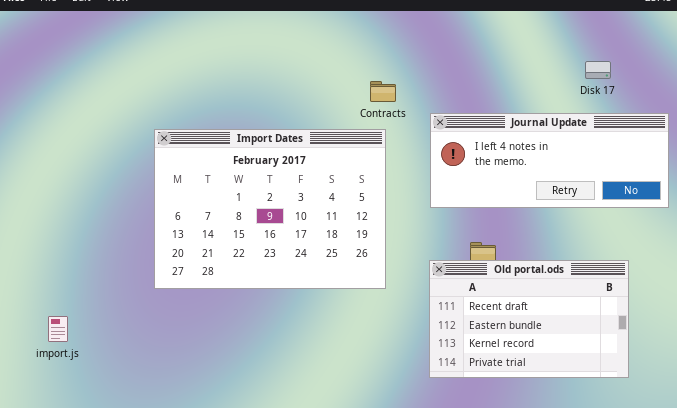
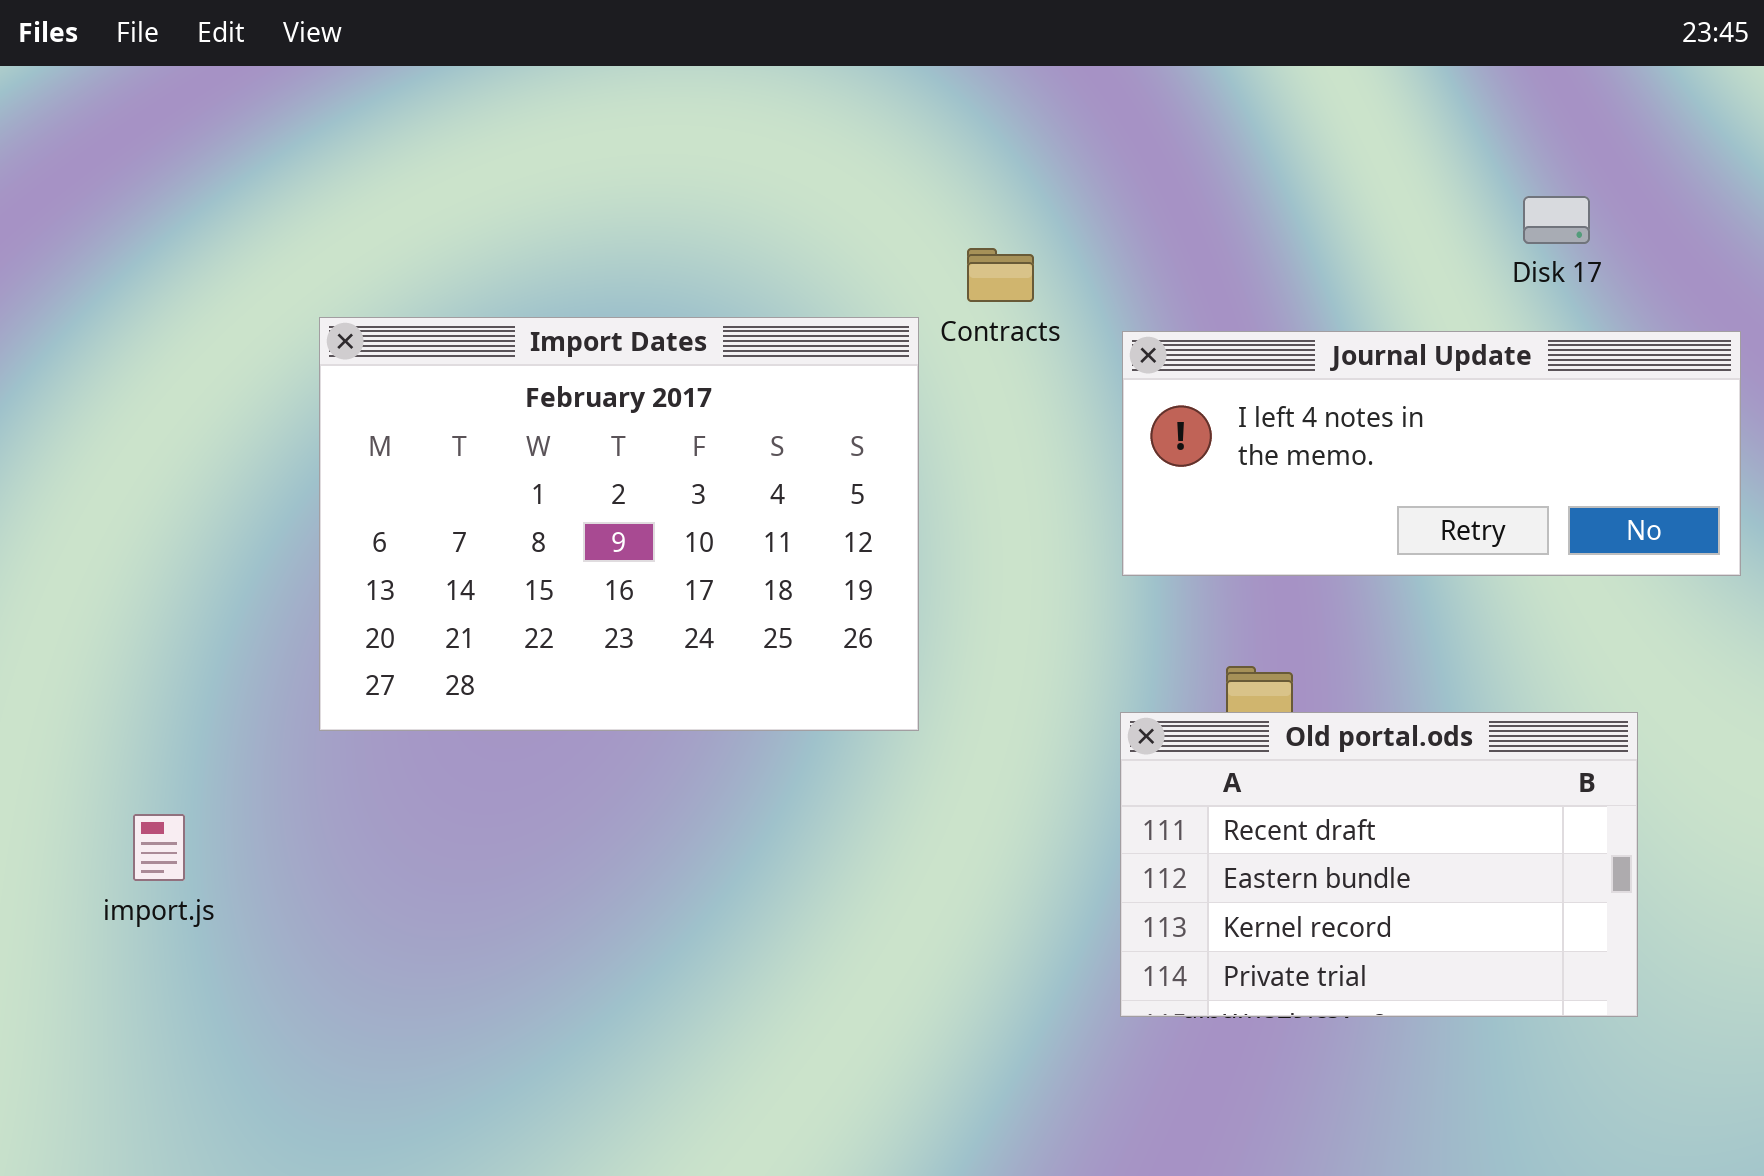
Import Dates: [154,129,386,289] -> [319,317,919,731], moved
import.js: [48,316,68,342] -> [133,814,185,881], moved

